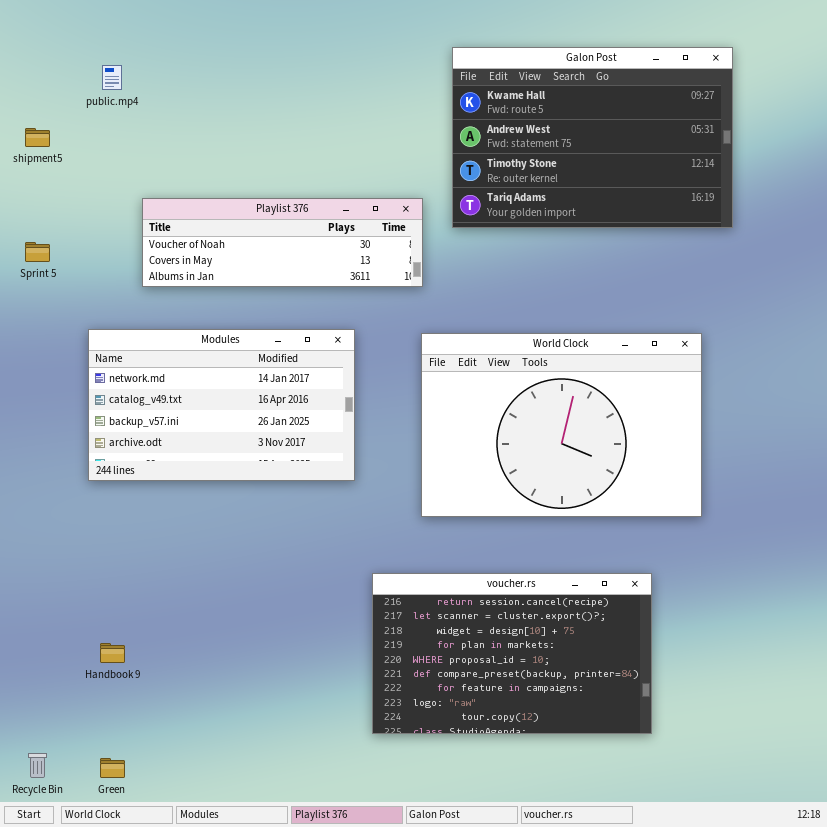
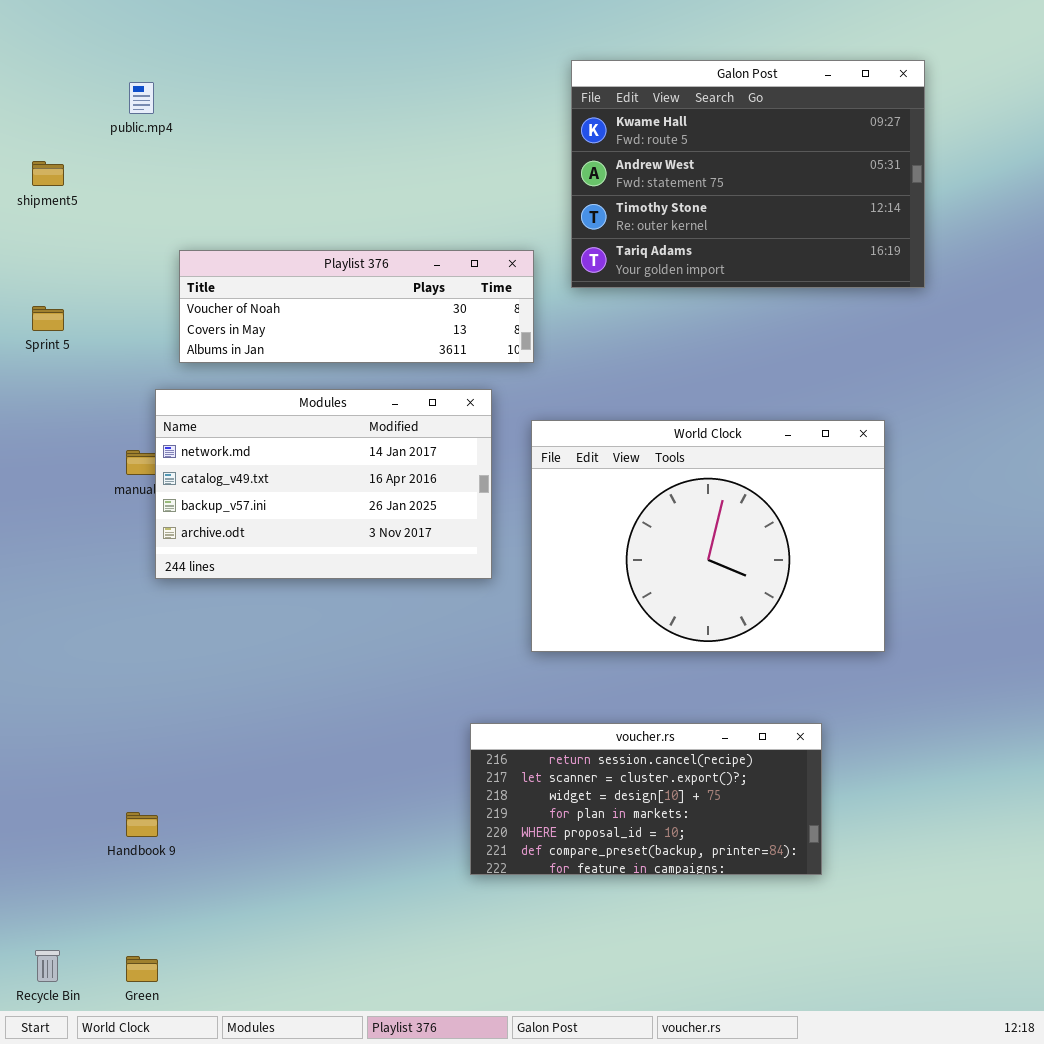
Modules: [88,329,355,481] -> [155,389,492,579], moved
voucher.rs: [372,573,652,734] -> [470,723,822,875], resized

